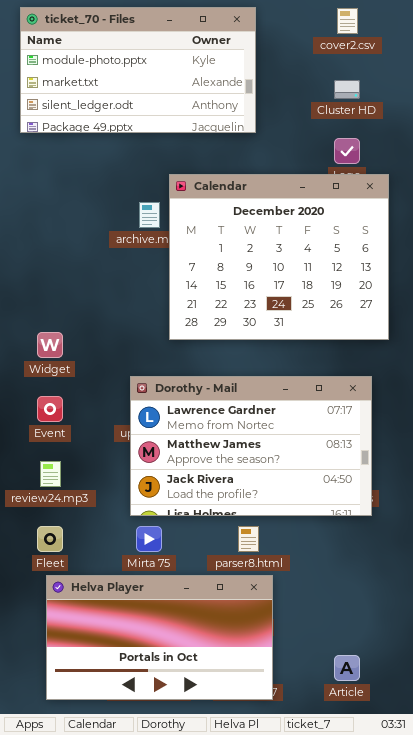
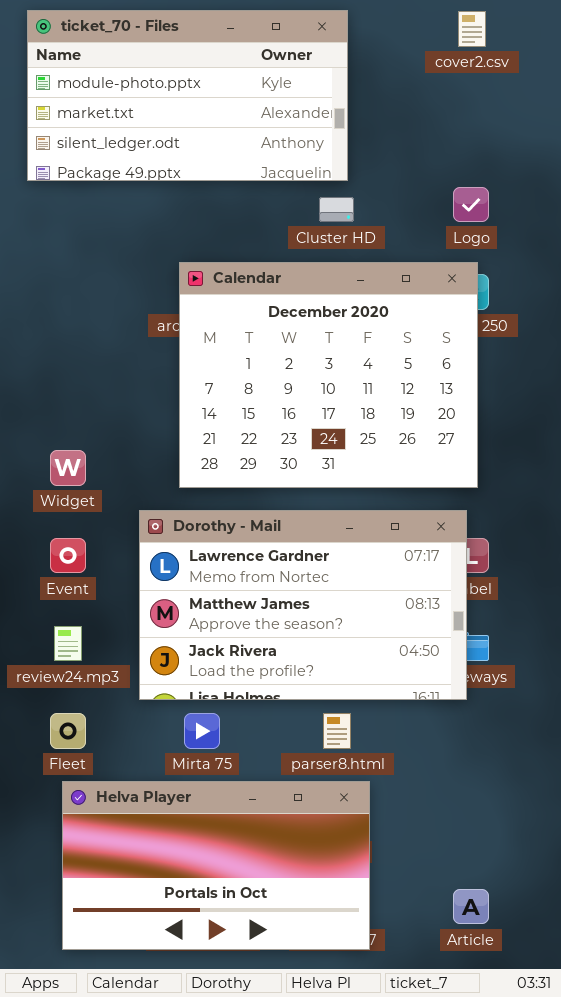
Cluster HD: [334,80,360,99] -> [319,197,354,222], moved
Calendar: [169,174,389,340] -> [179,262,478,488], moved
Dorothy - Mail: [130,376,372,516] -> [139,510,467,700], moved

